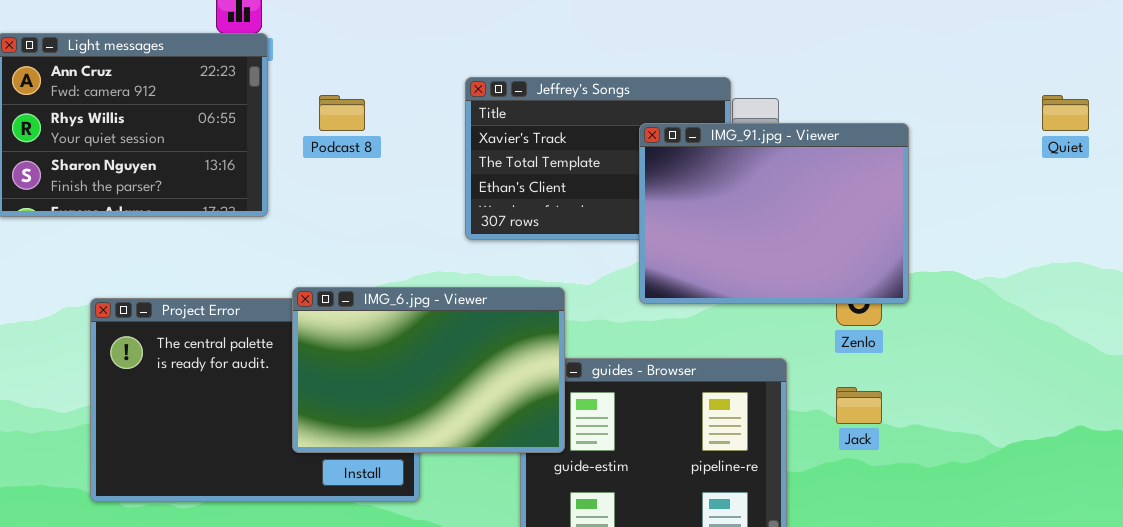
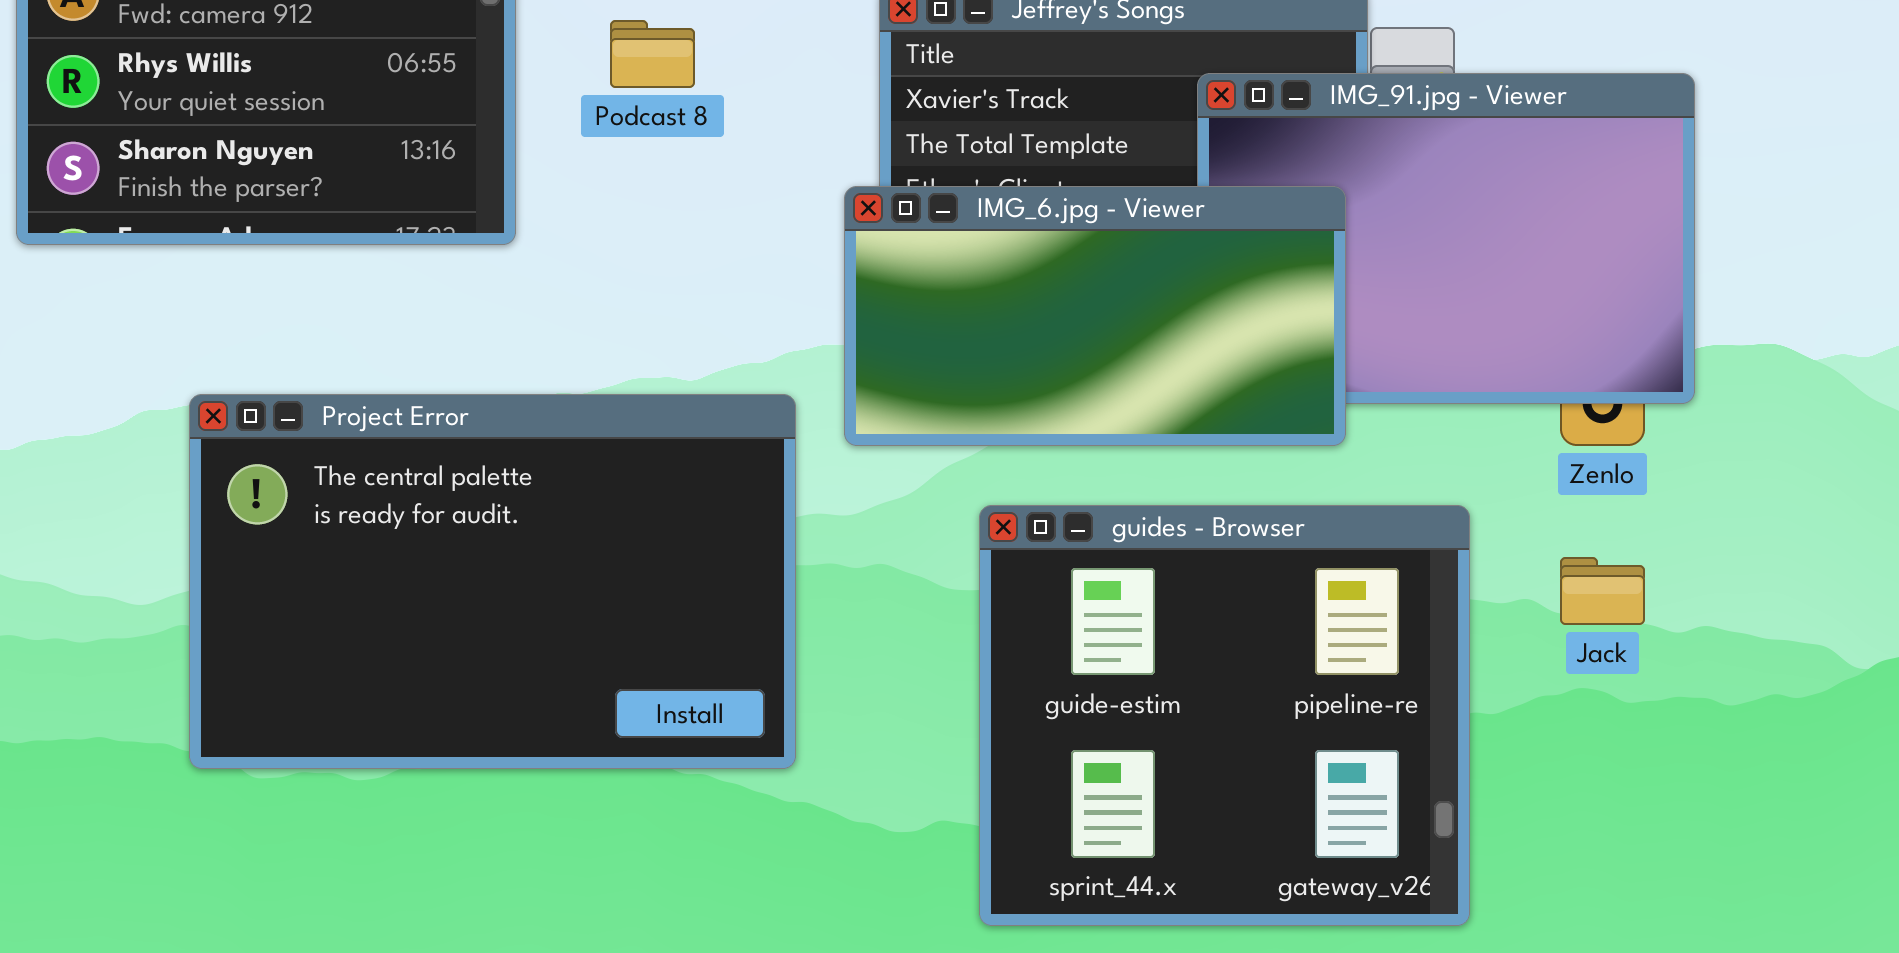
IMG_6.jpg - Viewer: [292,287,565,453] -> [844,186,1346,446], moved, resized

